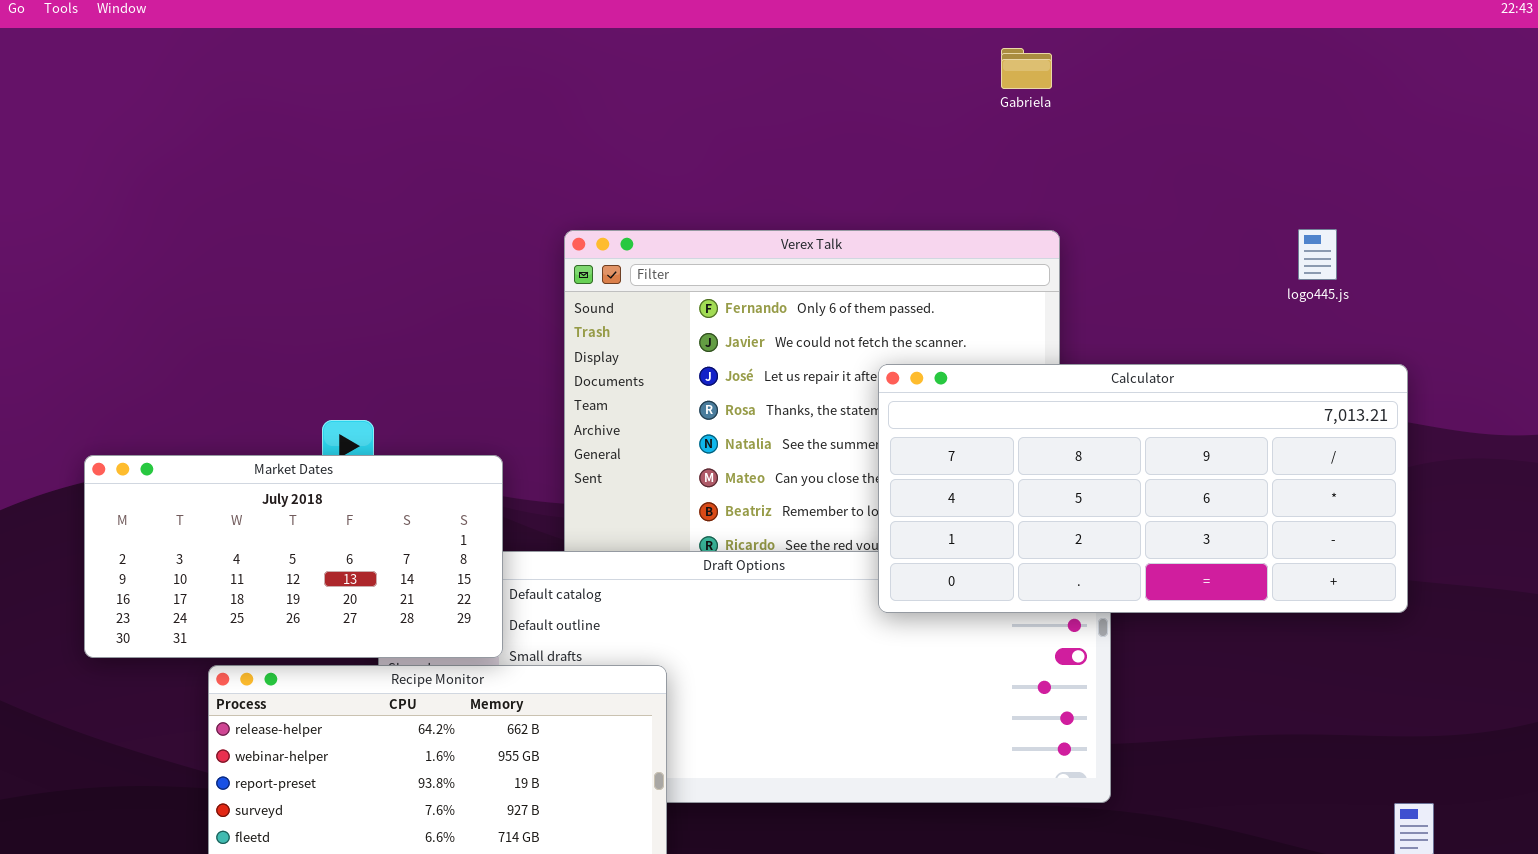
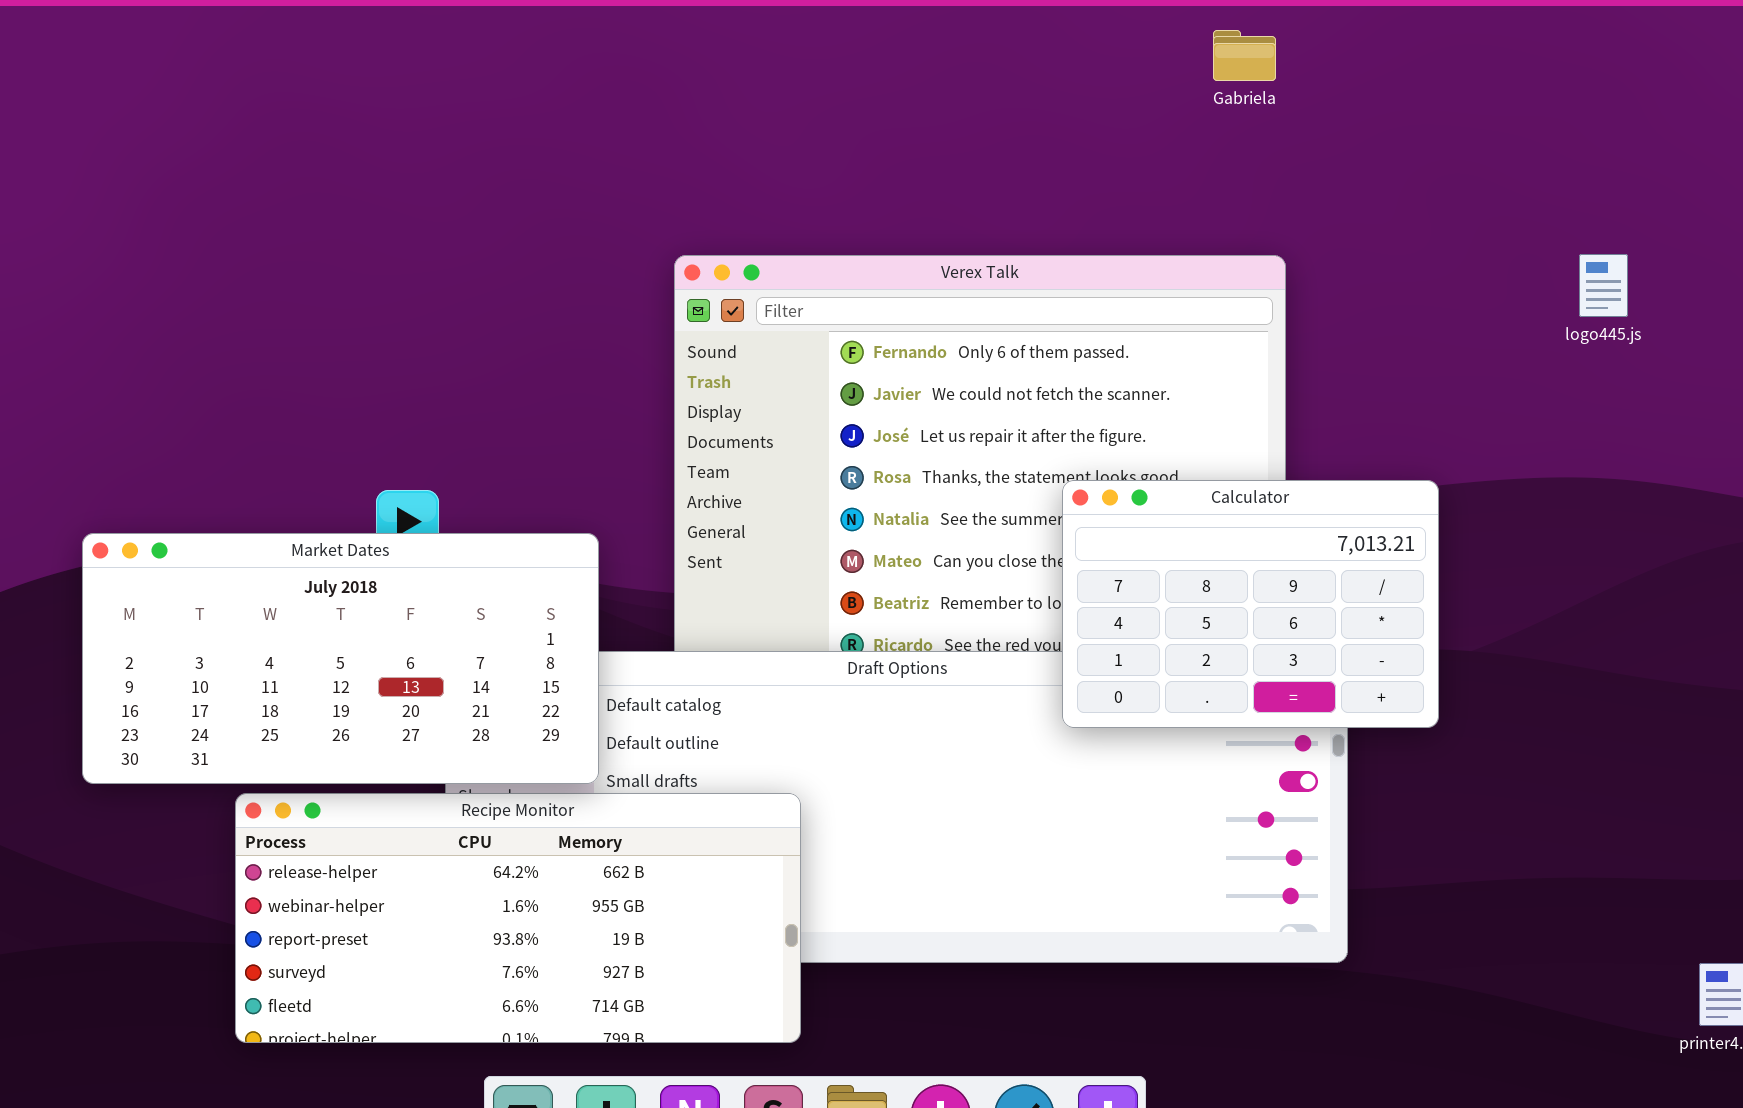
Calculator: [878,364,1408,613] -> [1062,480,1439,728], resized

